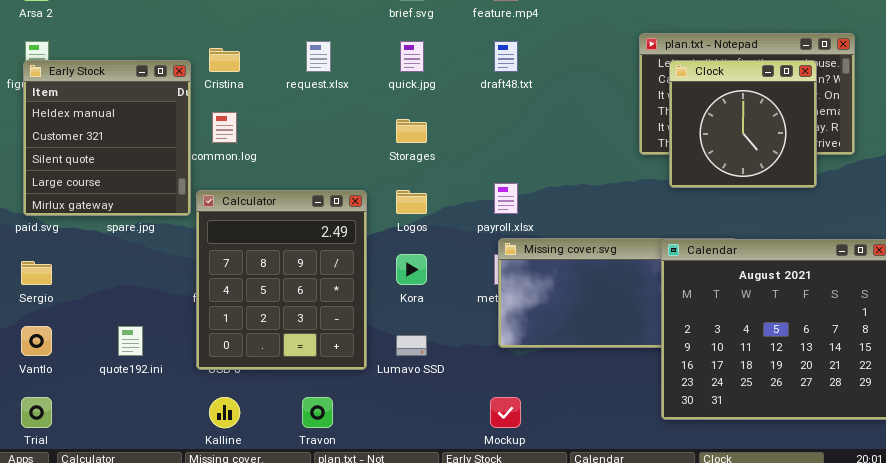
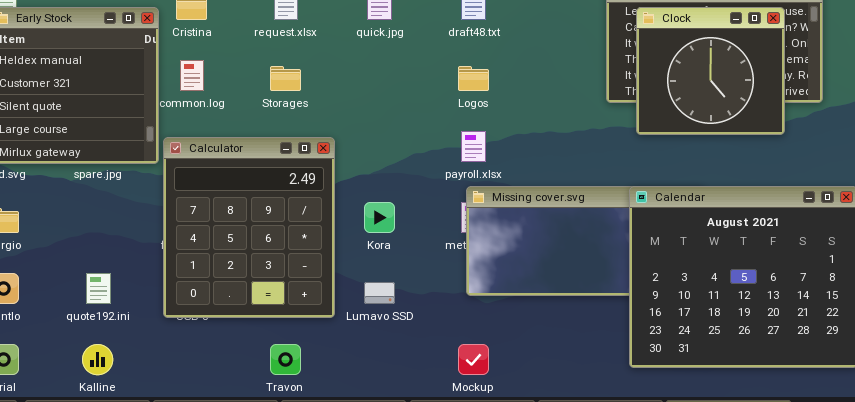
Storages: [396,119,427,143] -> [270,66,301,91], moved
Logos: [396,190,427,214] -> [458,66,489,91], moved
Kalline: [209,397,240,428] -> [82,344,113,375], moved

